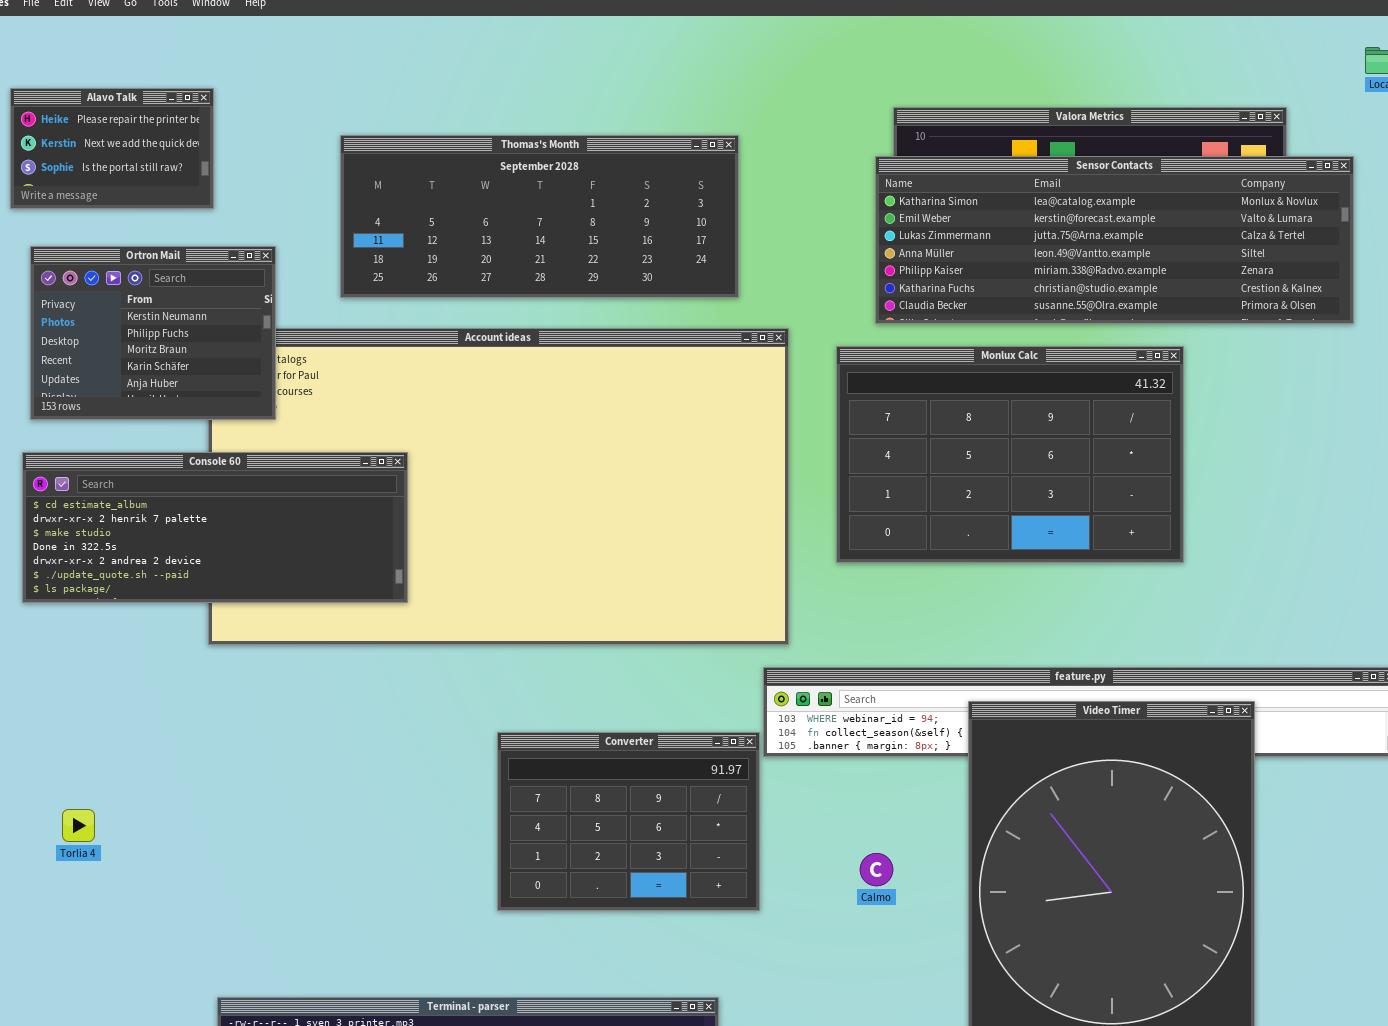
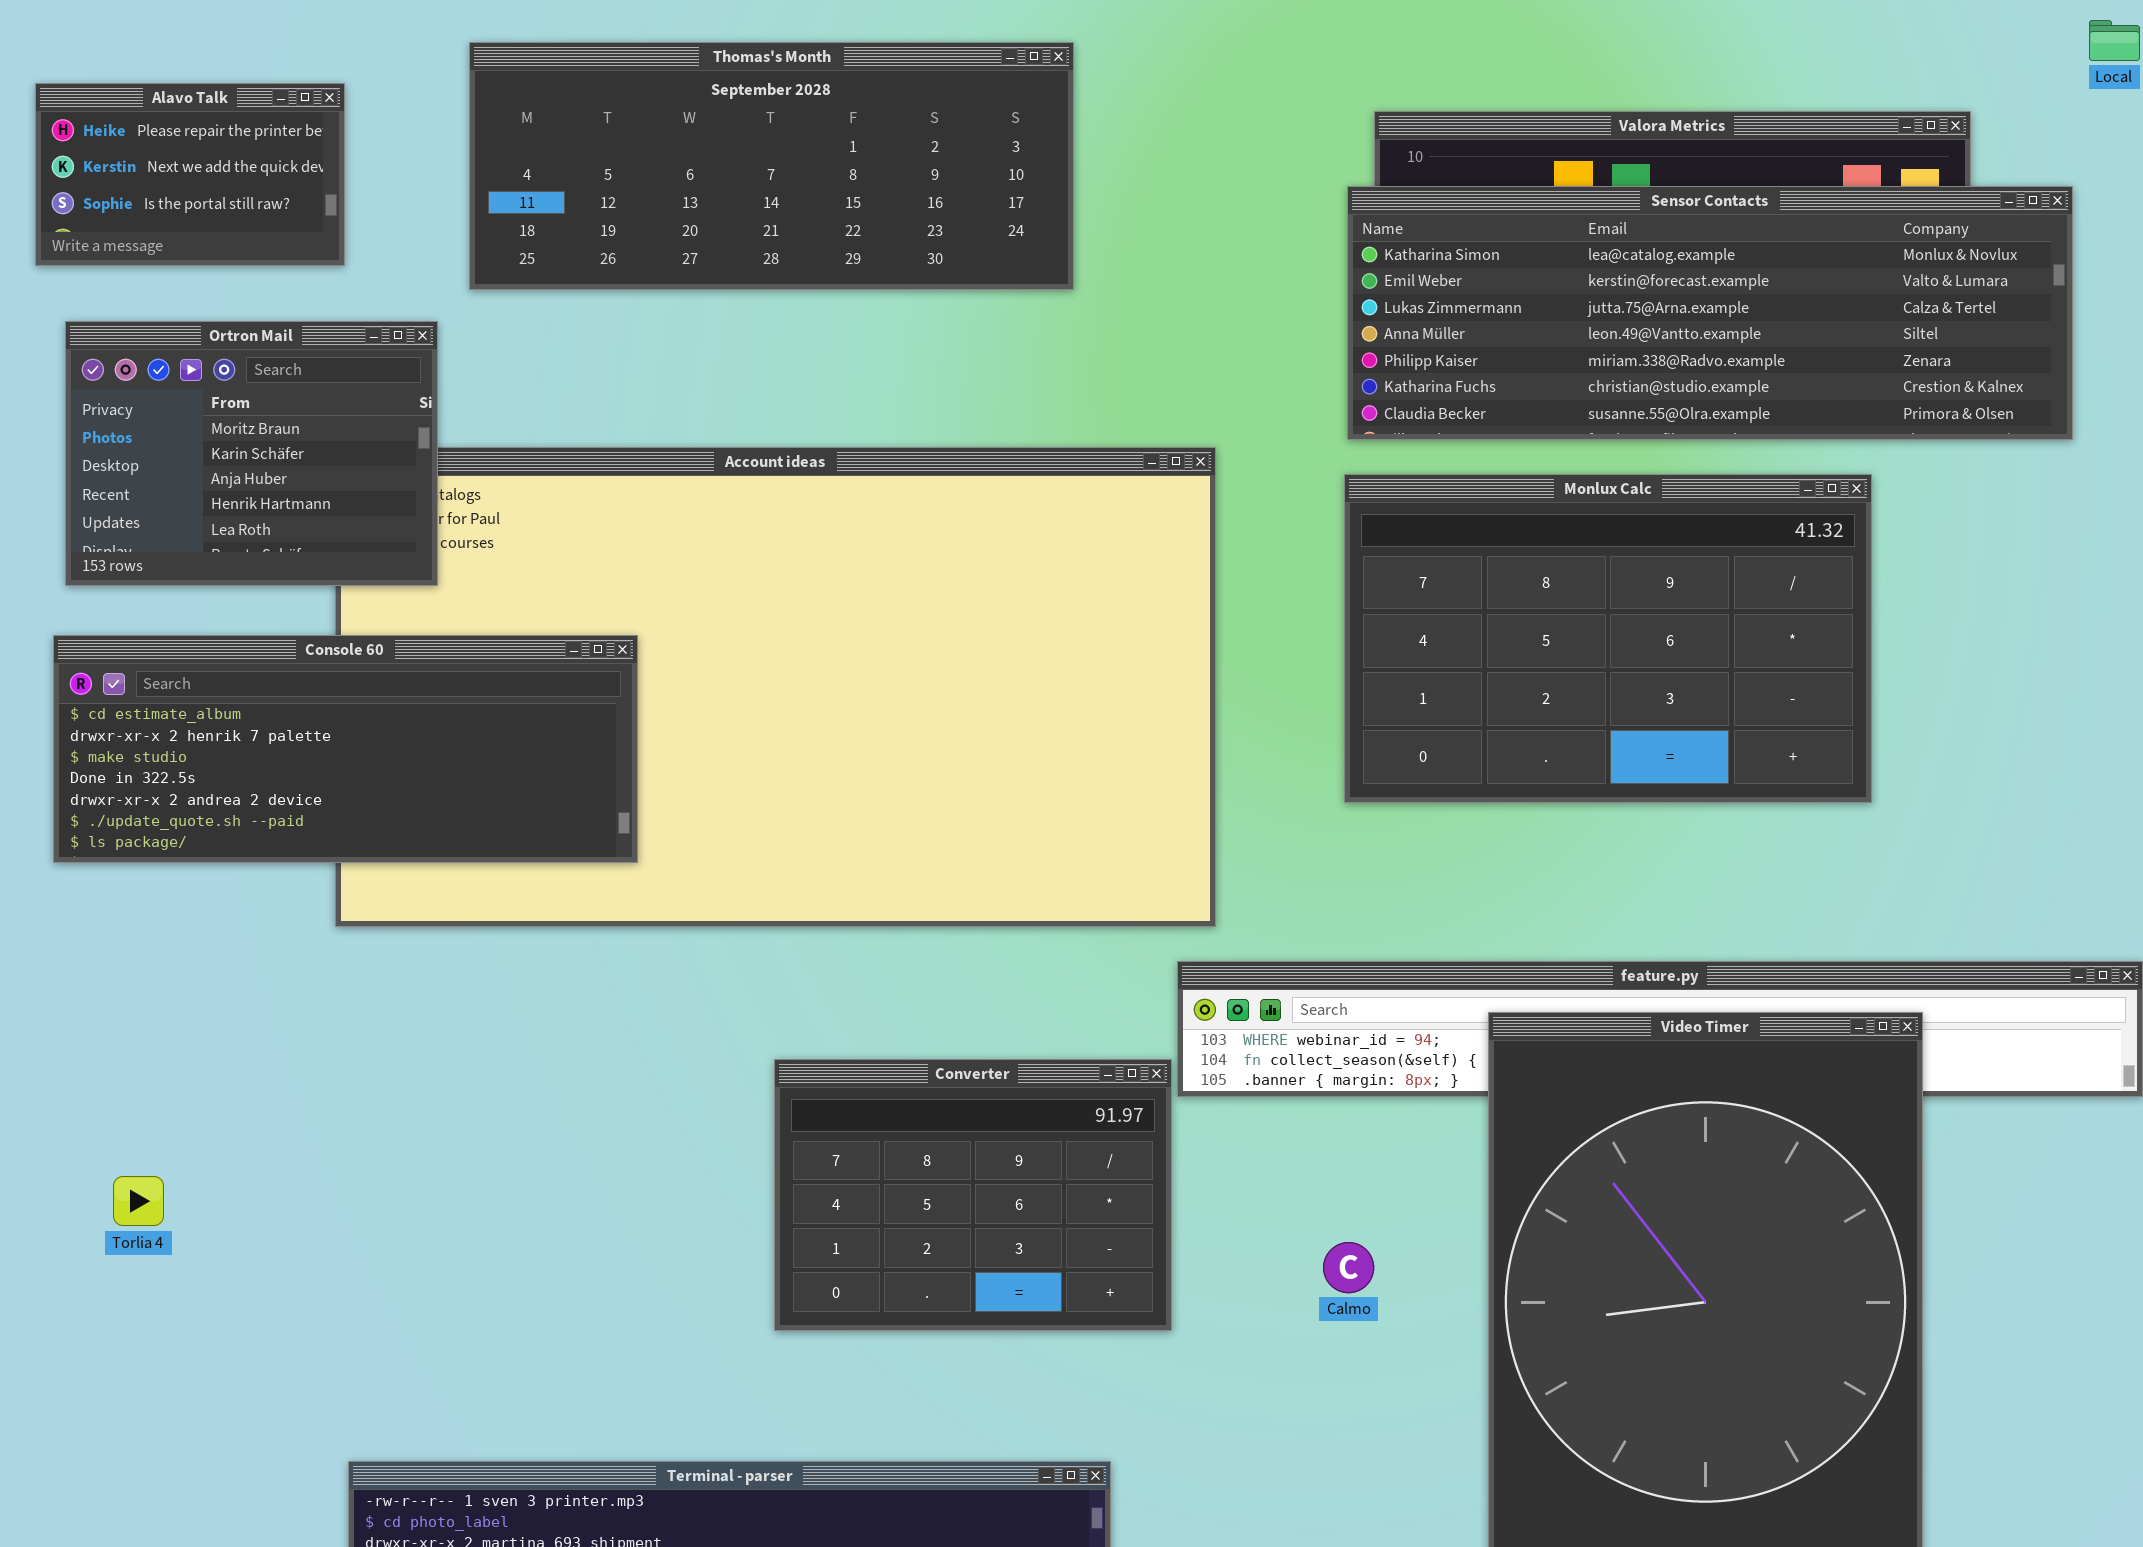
Thomas's Month: [340,135,739,298] -> [469,42,1074,290], moved
Ortron Mail: [30,246,276,420] -> [65,321,438,586], scrolled down 2 rows
Monlux Calc: [836,346,1184,563] -> [1344,474,1872,803], moved

